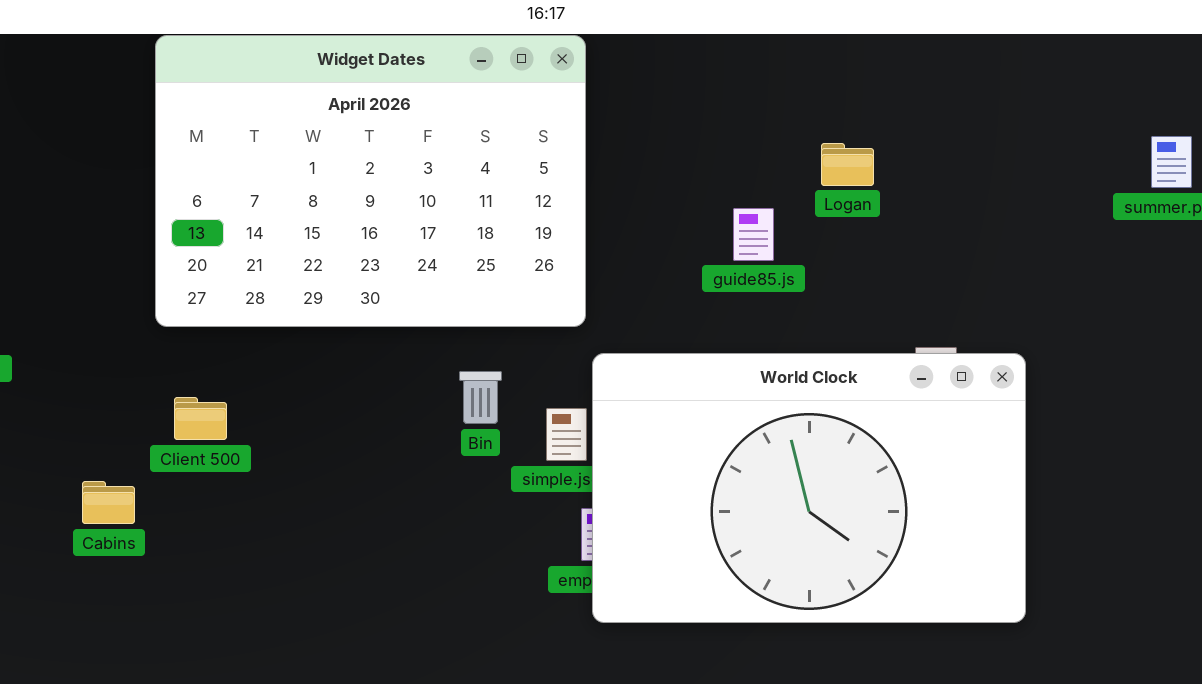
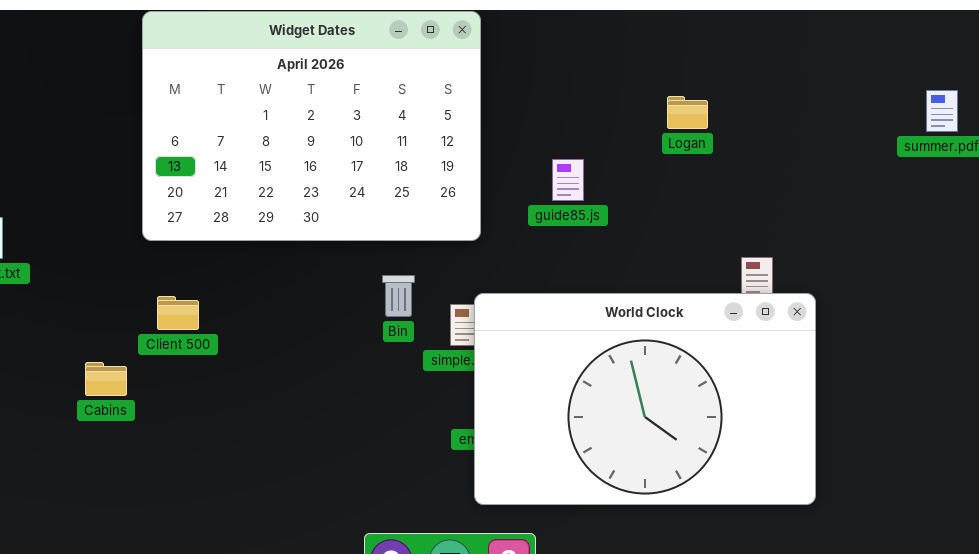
guide85.js: [733,208,774,261] -> [552,159,584,201], moved
World Clock: [592,353,1026,623] -> [474,293,816,505], moved

